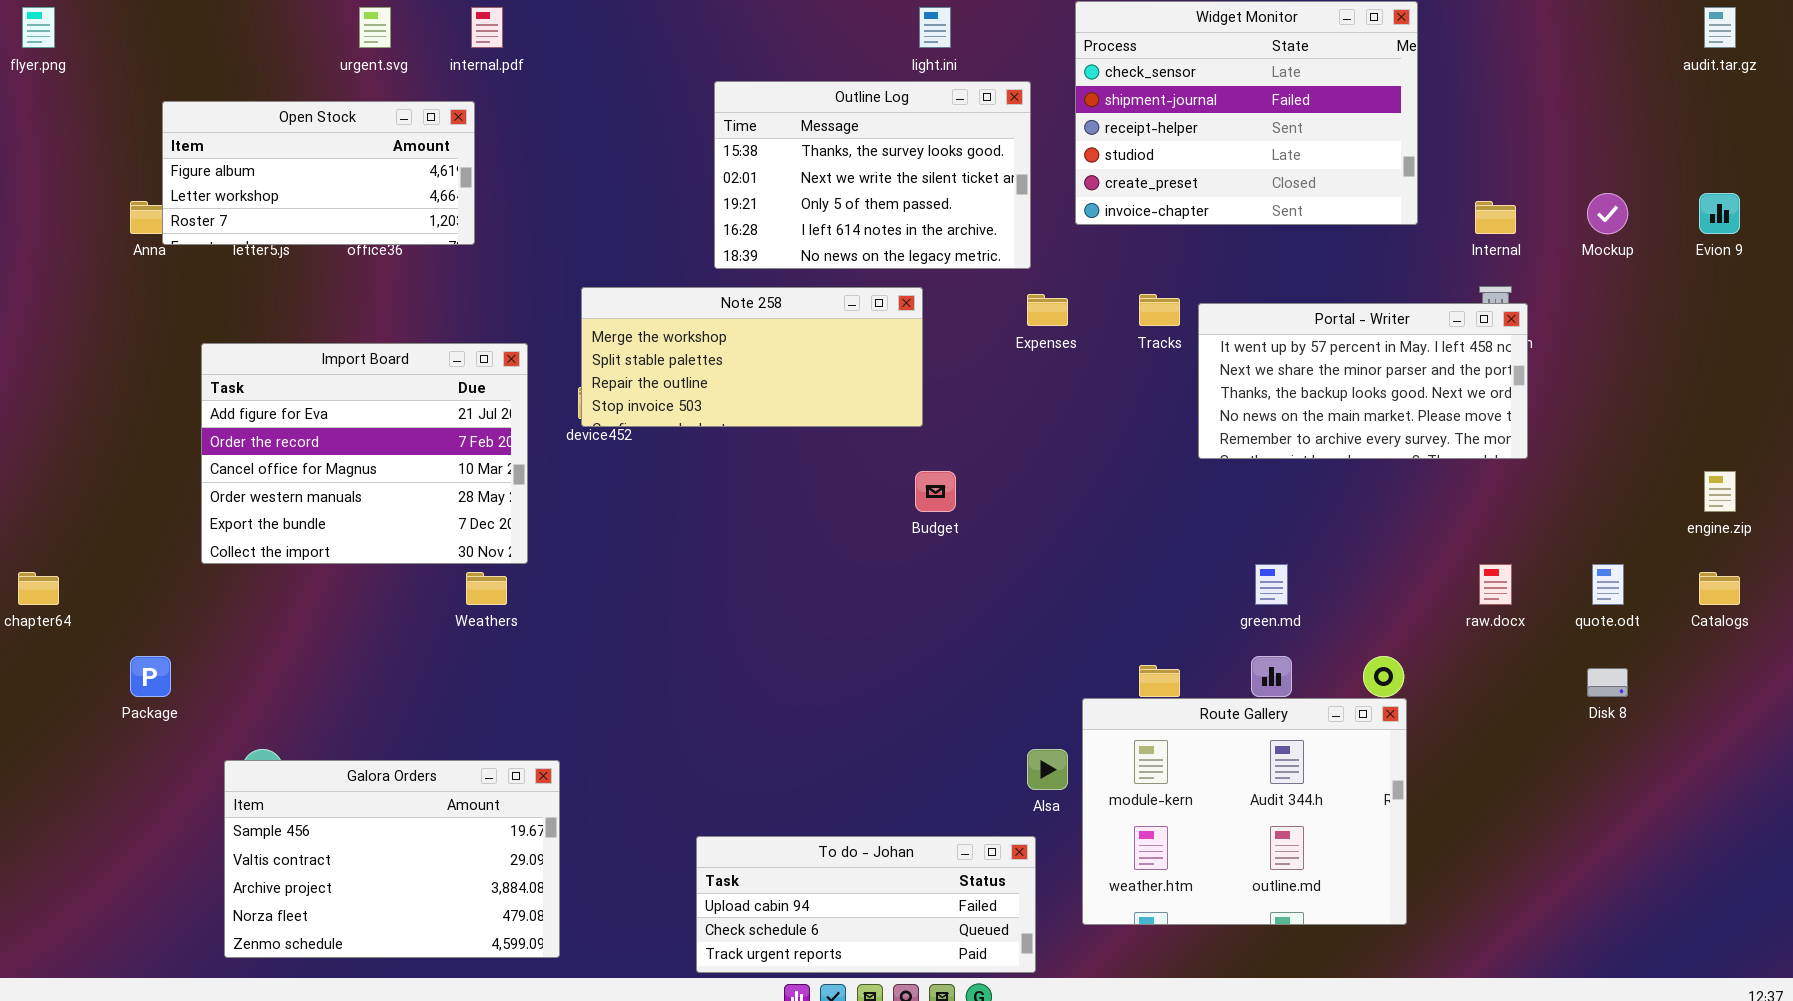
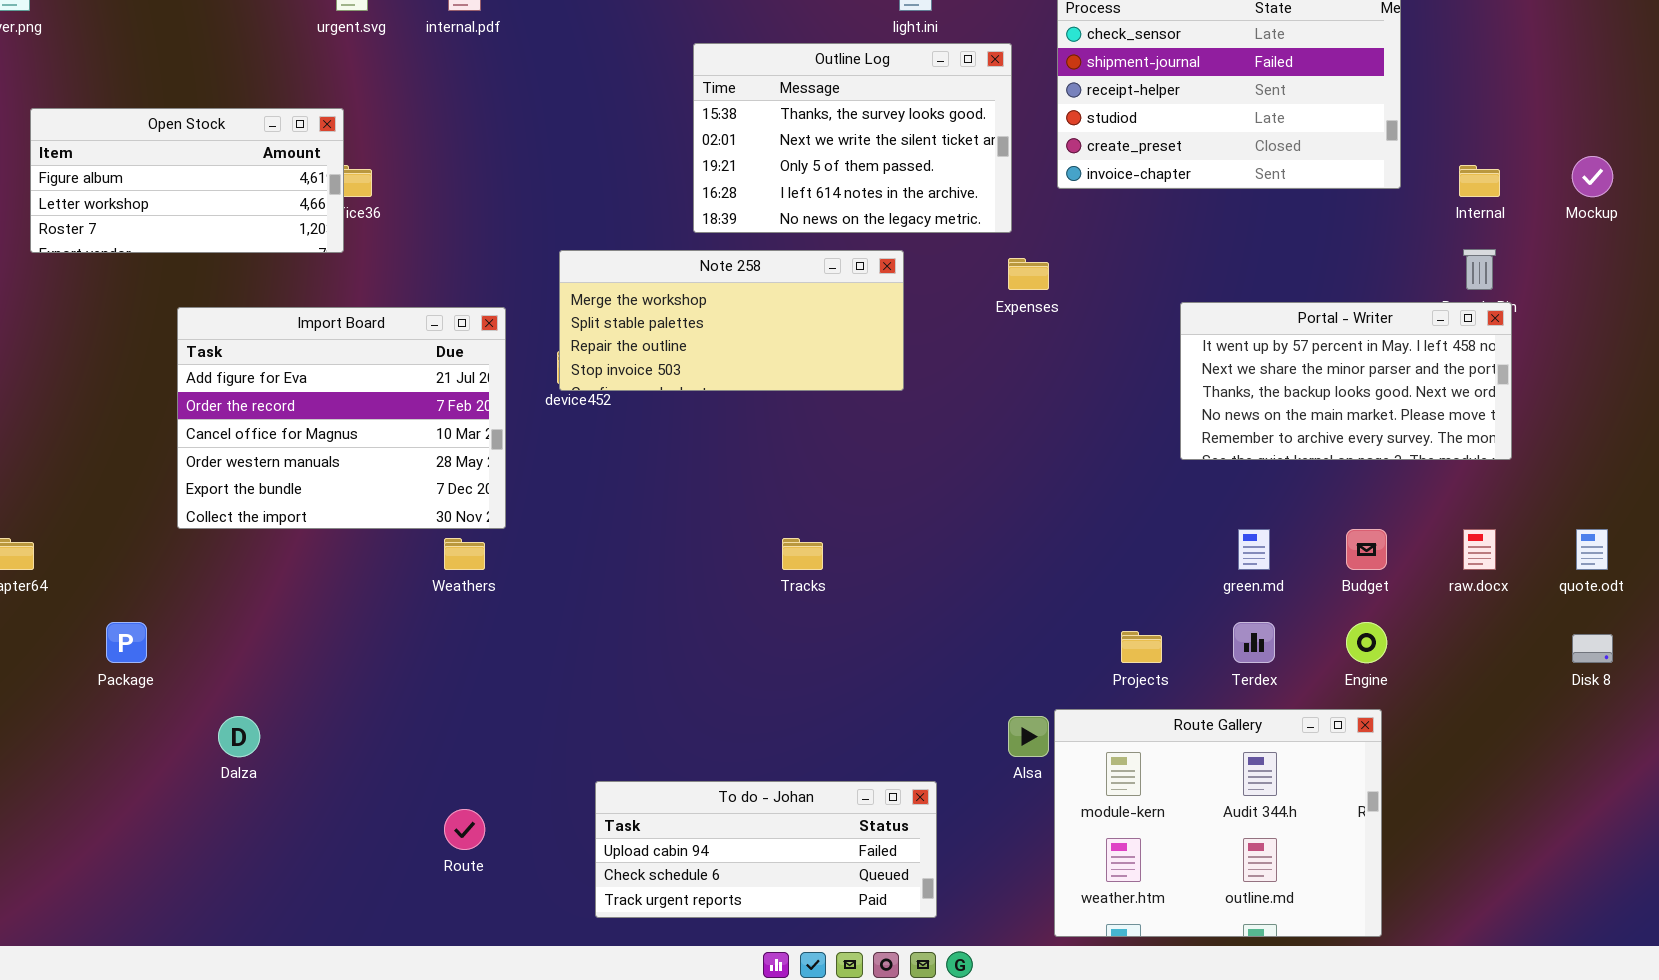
Open Stock: [162,101,475,245] -> [30,108,344,253], moved
Tracks: [1139,294,1180,326] -> [782,538,823,570], moved
Portal - Writer: [1198,303,1528,459] -> [1180,302,1512,460], moved
Budget: [915,471,956,512] -> [1346,529,1387,570], moved
Route Gallery: [1082,698,1407,925] -> [1054,709,1382,937], moved
Galora Orders: [224,760,560,958] -> none, closed
To do - Johan: [696,836,1036,973] -> [595,781,937,918], moved

